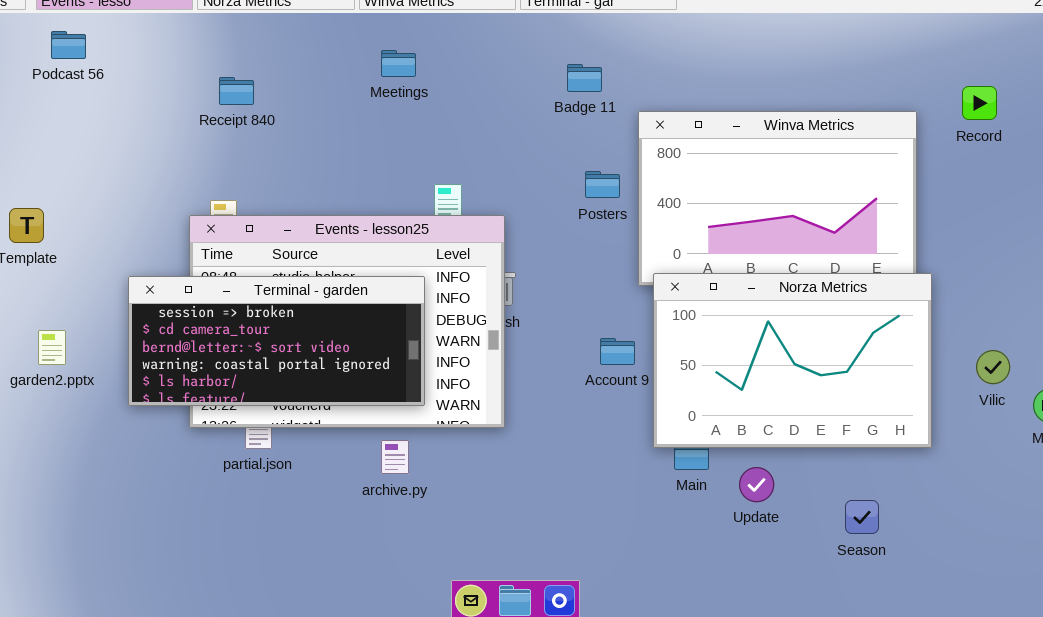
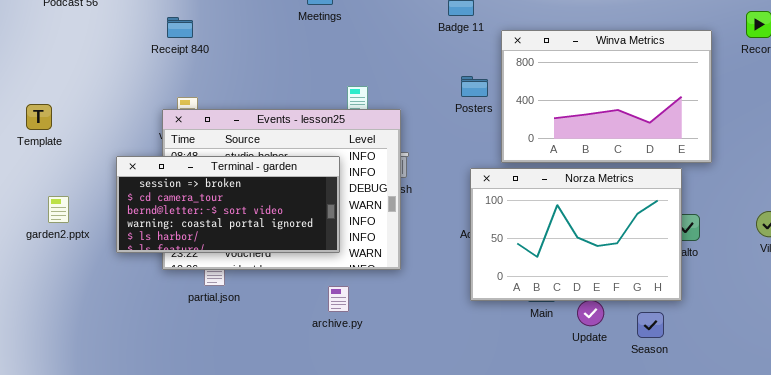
Receipt 840: [219,77,254,105] -> [167,17,193,38], moved
Norza Metrics: [653,273,932,448] -> [470,168,682,301], moved
archive.py: [381,440,409,474] -> [328,286,349,312], moved
Season: [845,500,879,534] -> [637,312,664,338], moved

